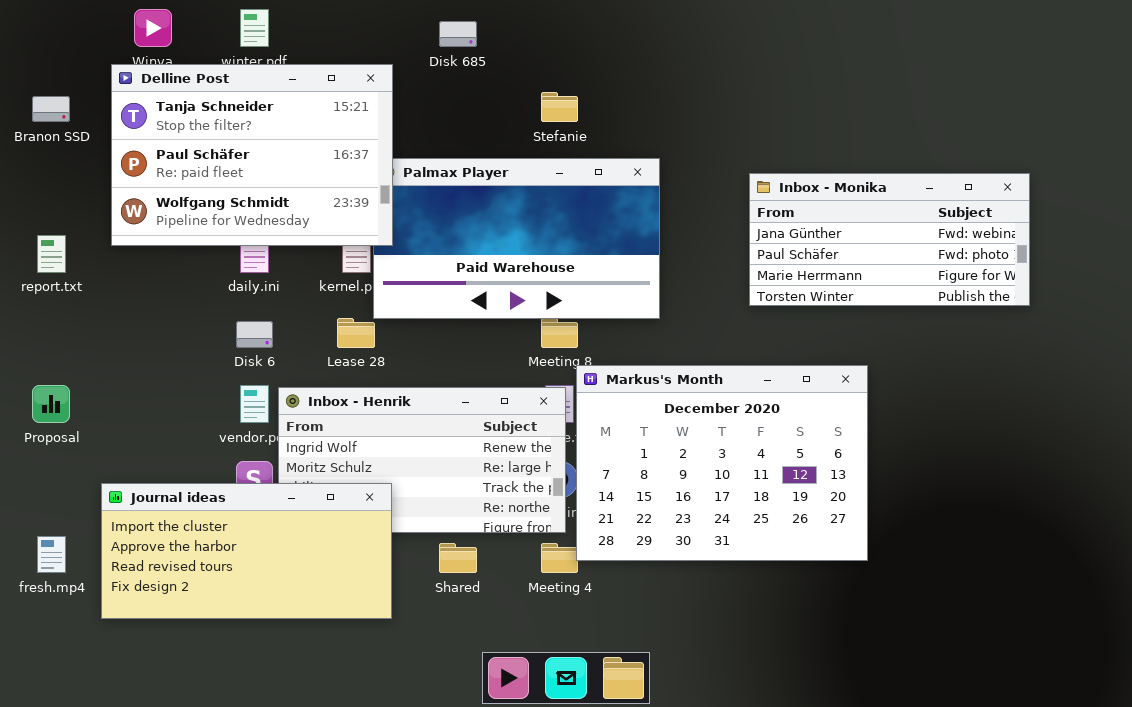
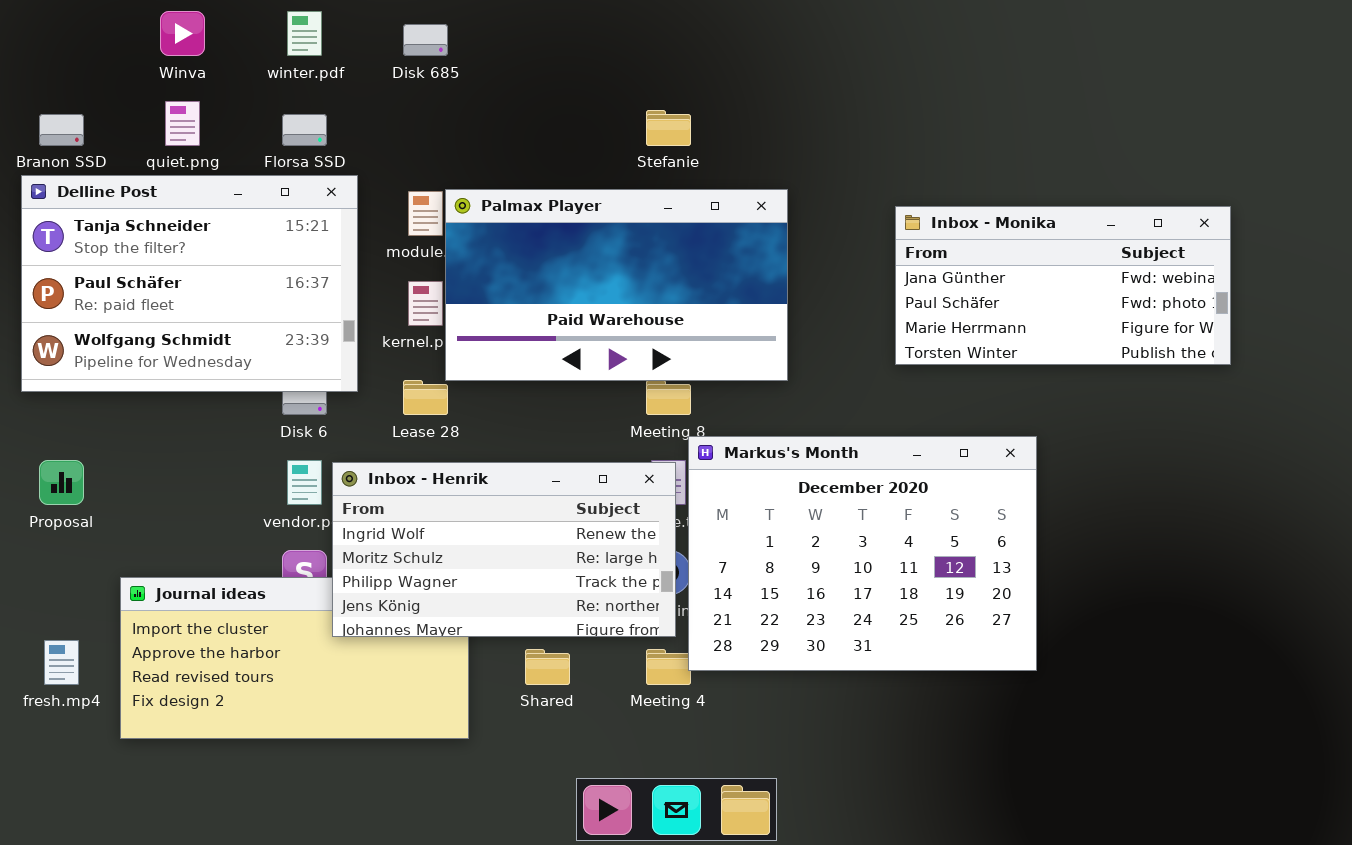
Disk 685: [439,21,477,47] -> [403,24,448,56], moved
Delline Post: [111,64,393,246] -> [21,175,358,392], moved
Inbox - Henrik: [278,387,566,533] -> [332,462,676,637], raised

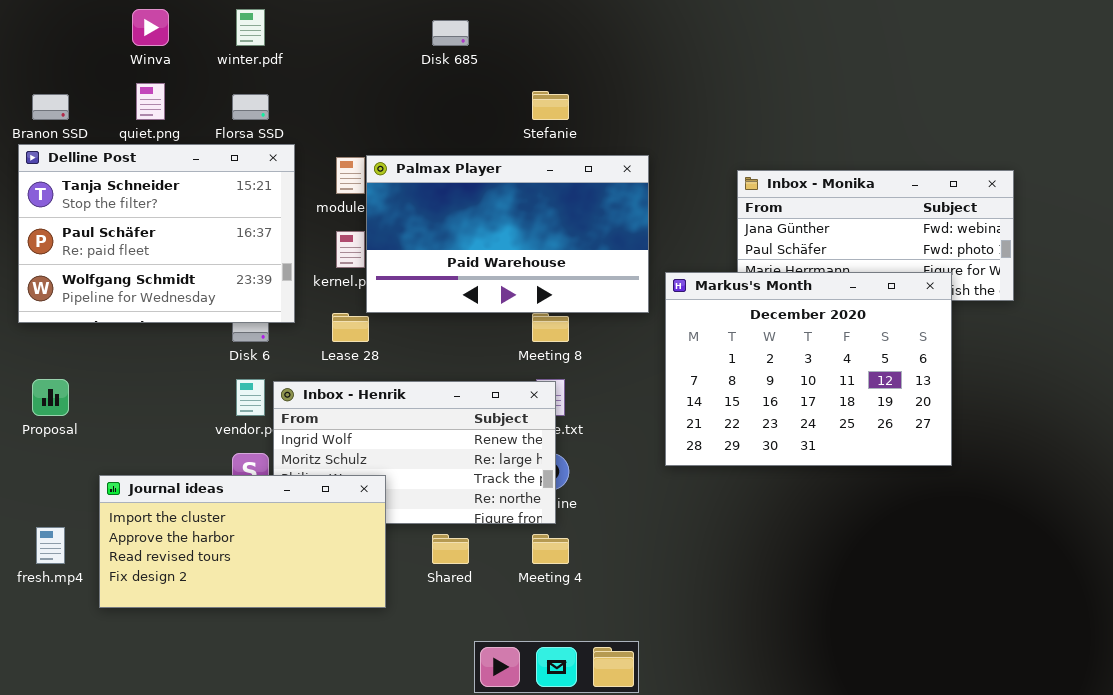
Disk 685: [403,24,448,56] -> [432,20,469,46], moved
Markus's Month: [688,436,1037,671] -> [665,272,952,466], moved
Journal ideas: [120,577,469,739] -> [99,475,386,608], raised

